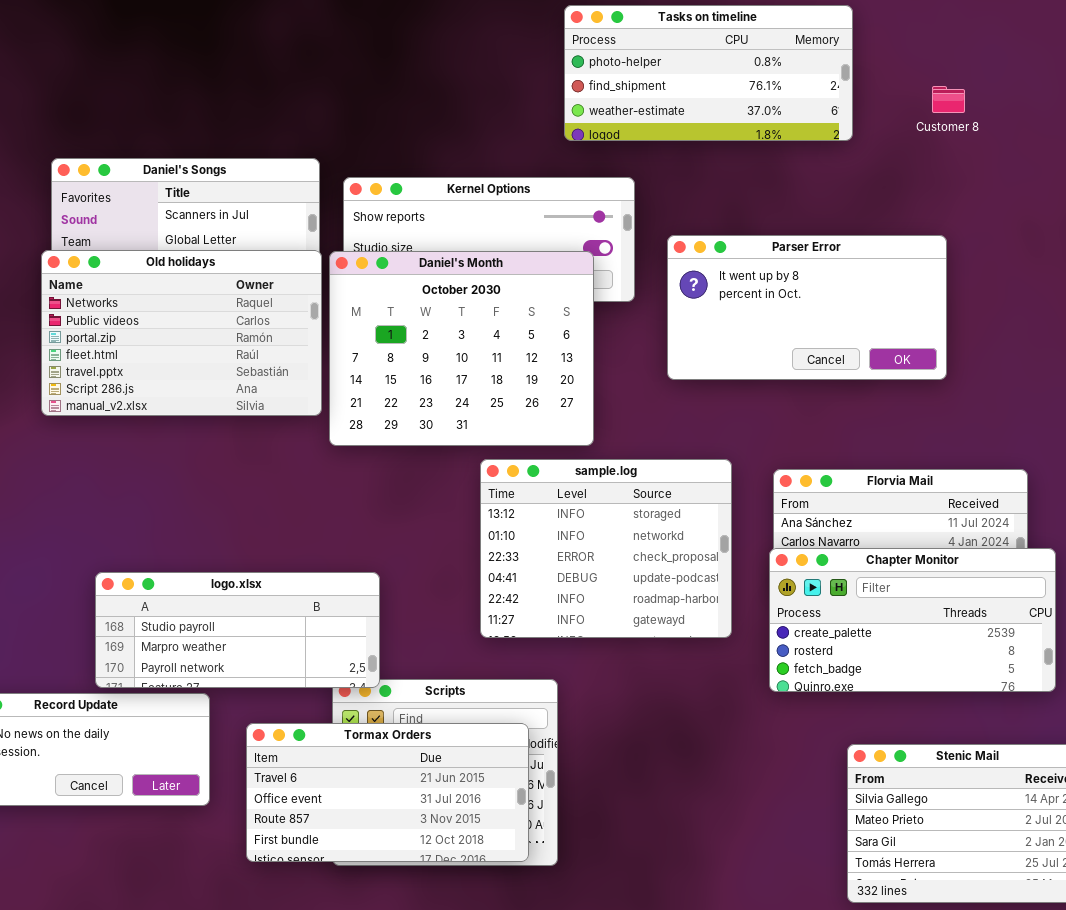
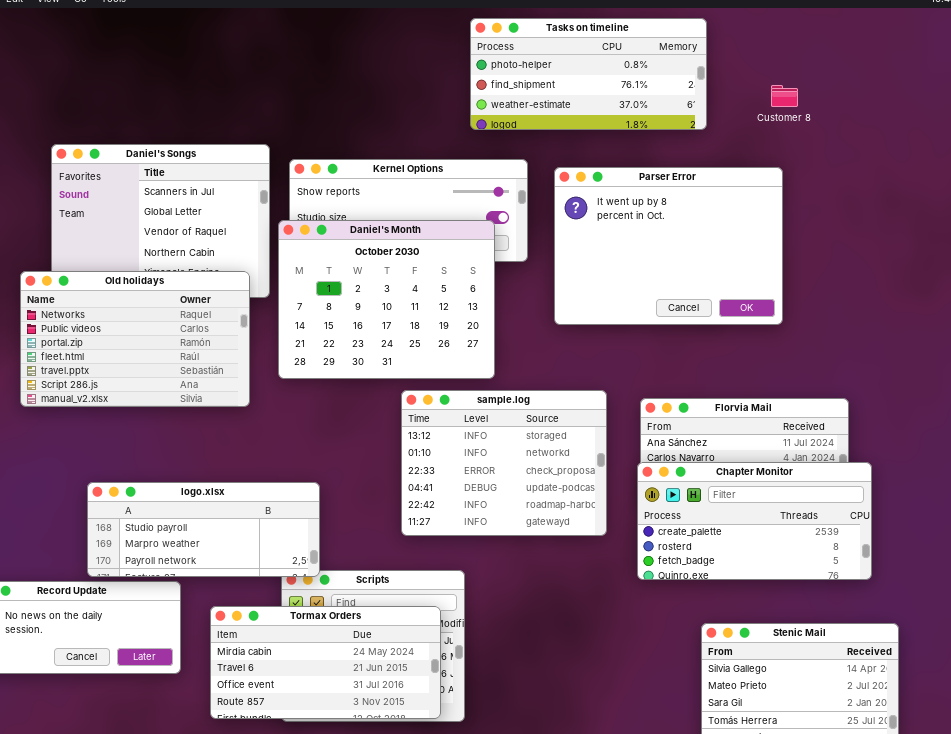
Parser Error: [667,235,947,380] -> [554,167,783,325], resized
Old holidays: [41,250,322,416] -> [20,271,250,407], moved
Tormax Orders: [246,723,529,862] -> [210,606,441,719], scrolled up 1 row

